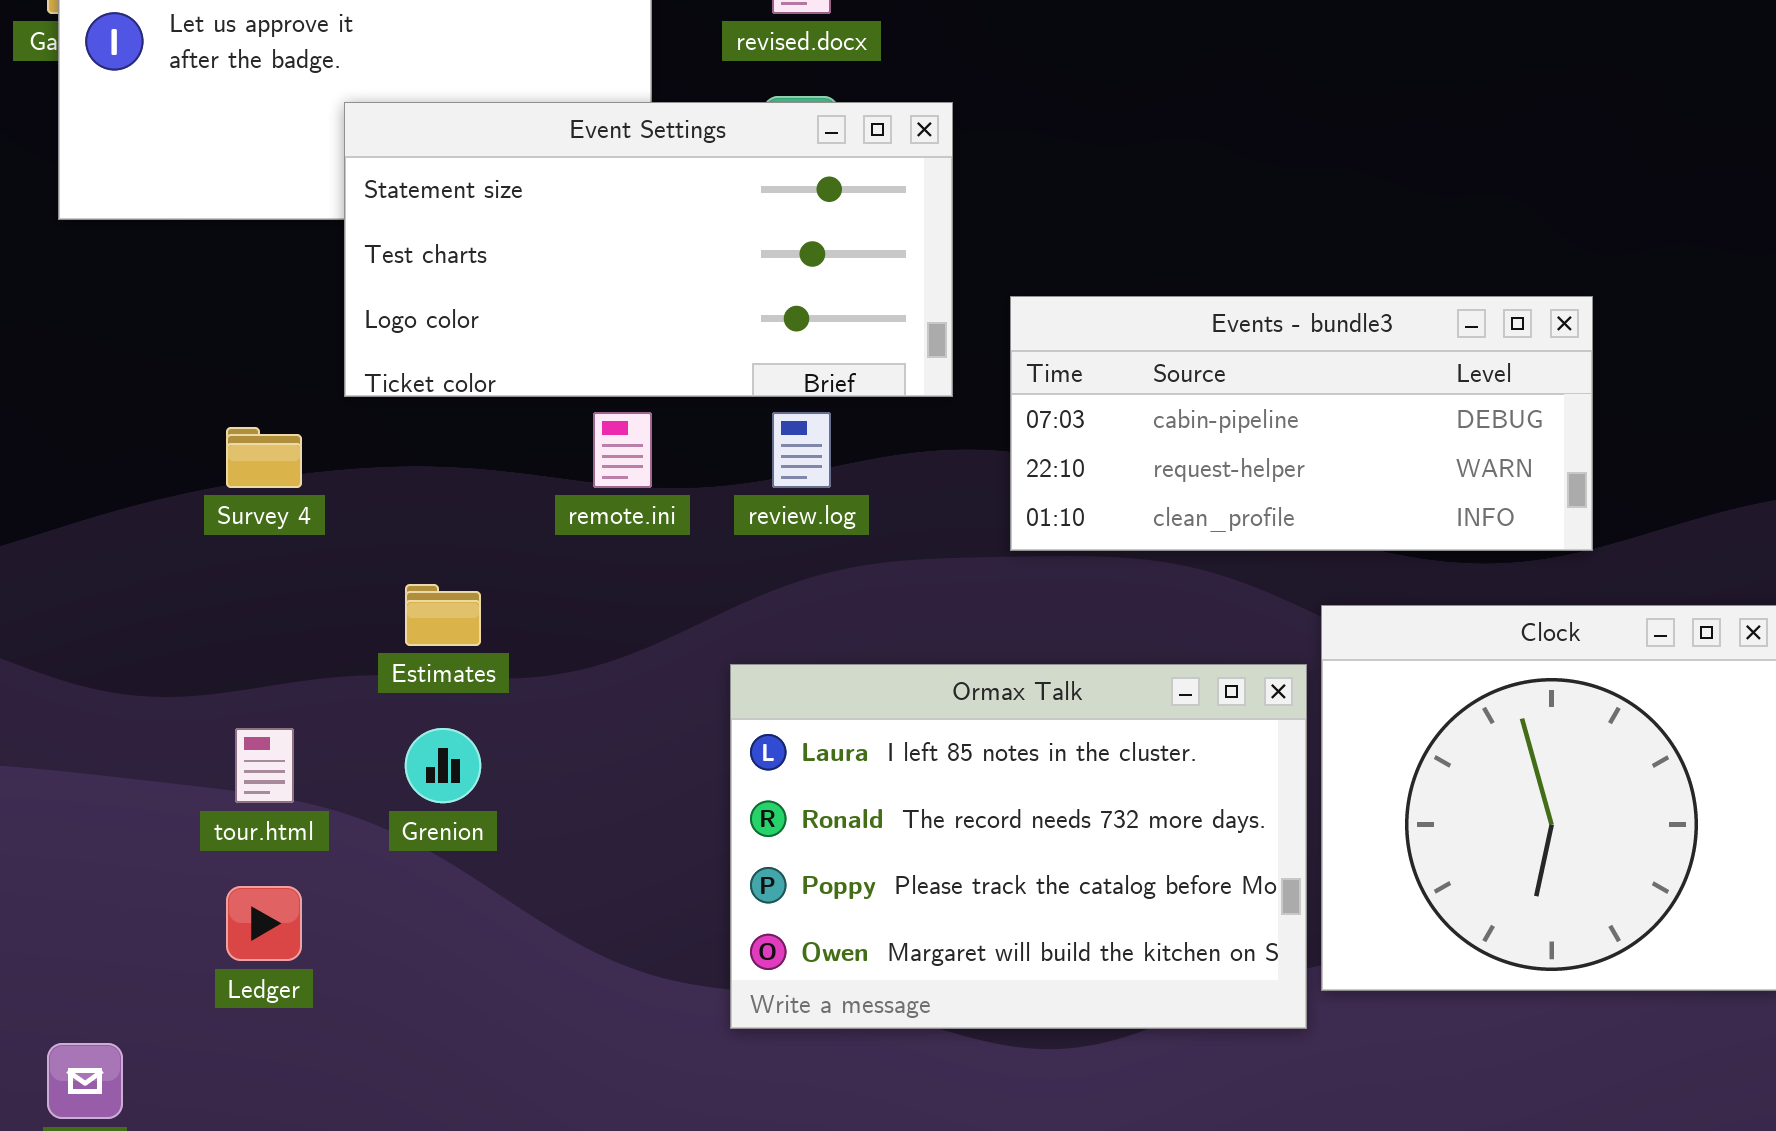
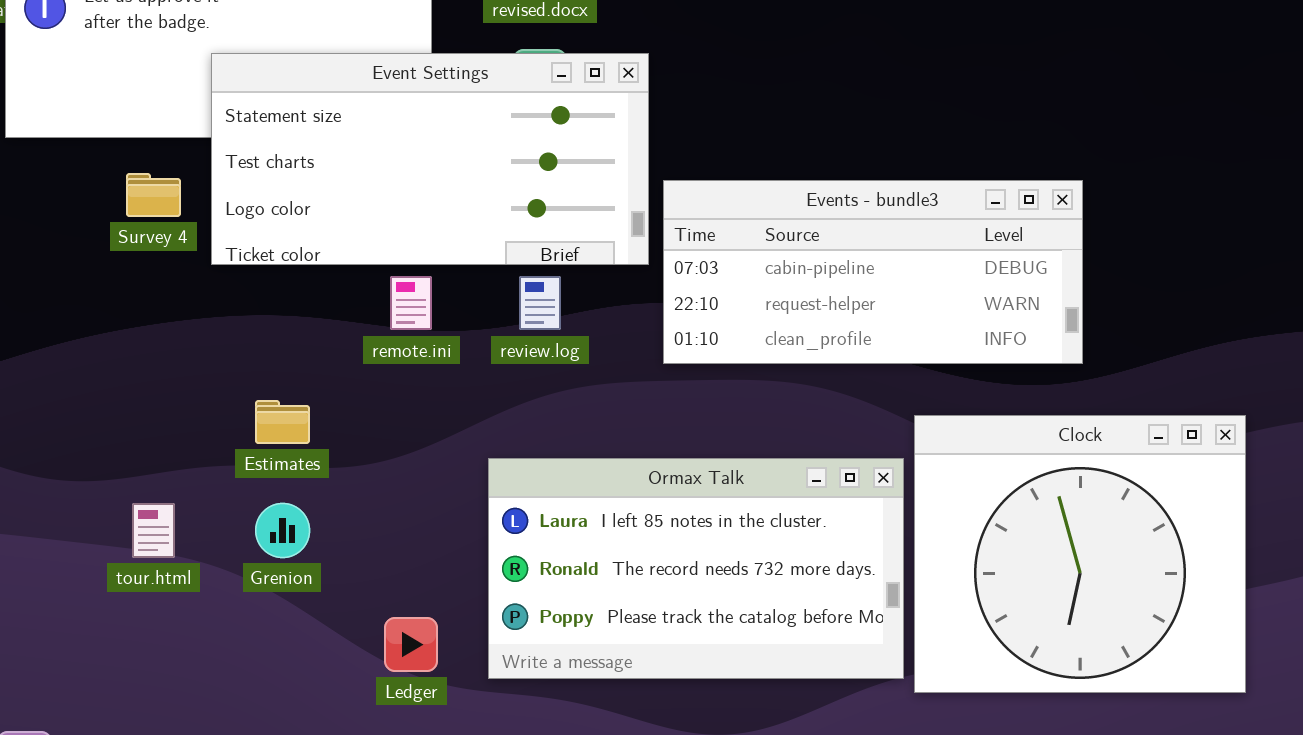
Events - bundle3: [1010,296,1593,551] -> [663,180,1083,364], moved
Survey 4: [226,427,302,488] -> [126,173,181,217], moved
Ormax Talk: [730,664,1307,1029] -> [488,458,904,679], resized
Ledger: [226,886,302,961] -> [384,617,438,672], moved

